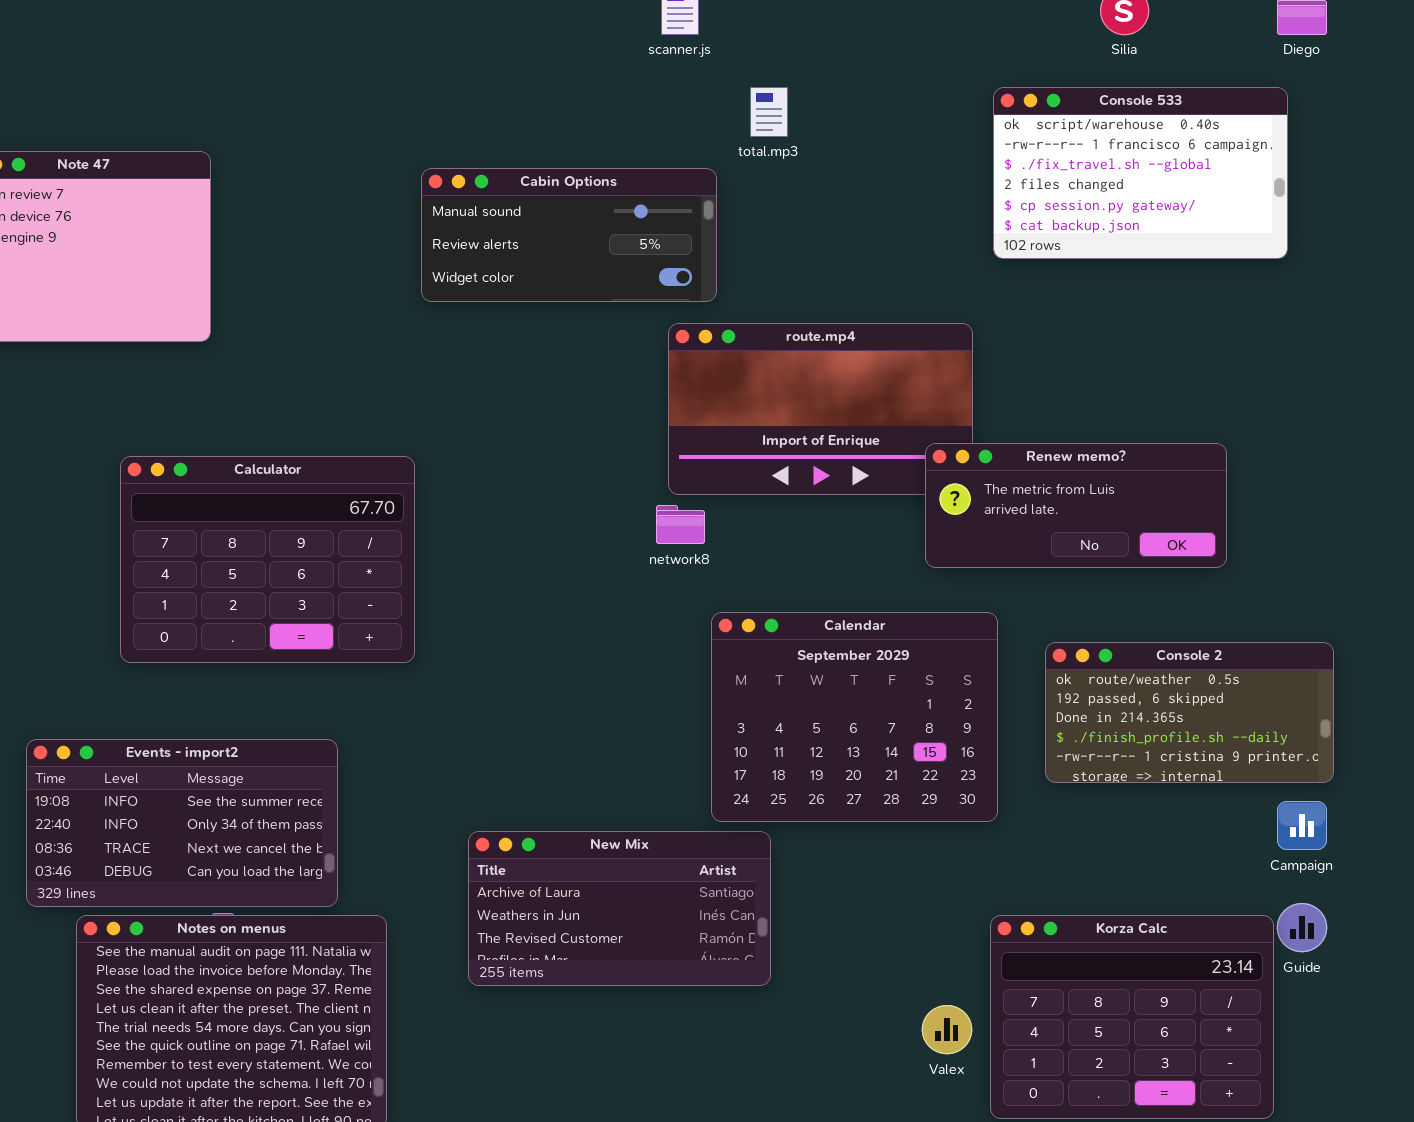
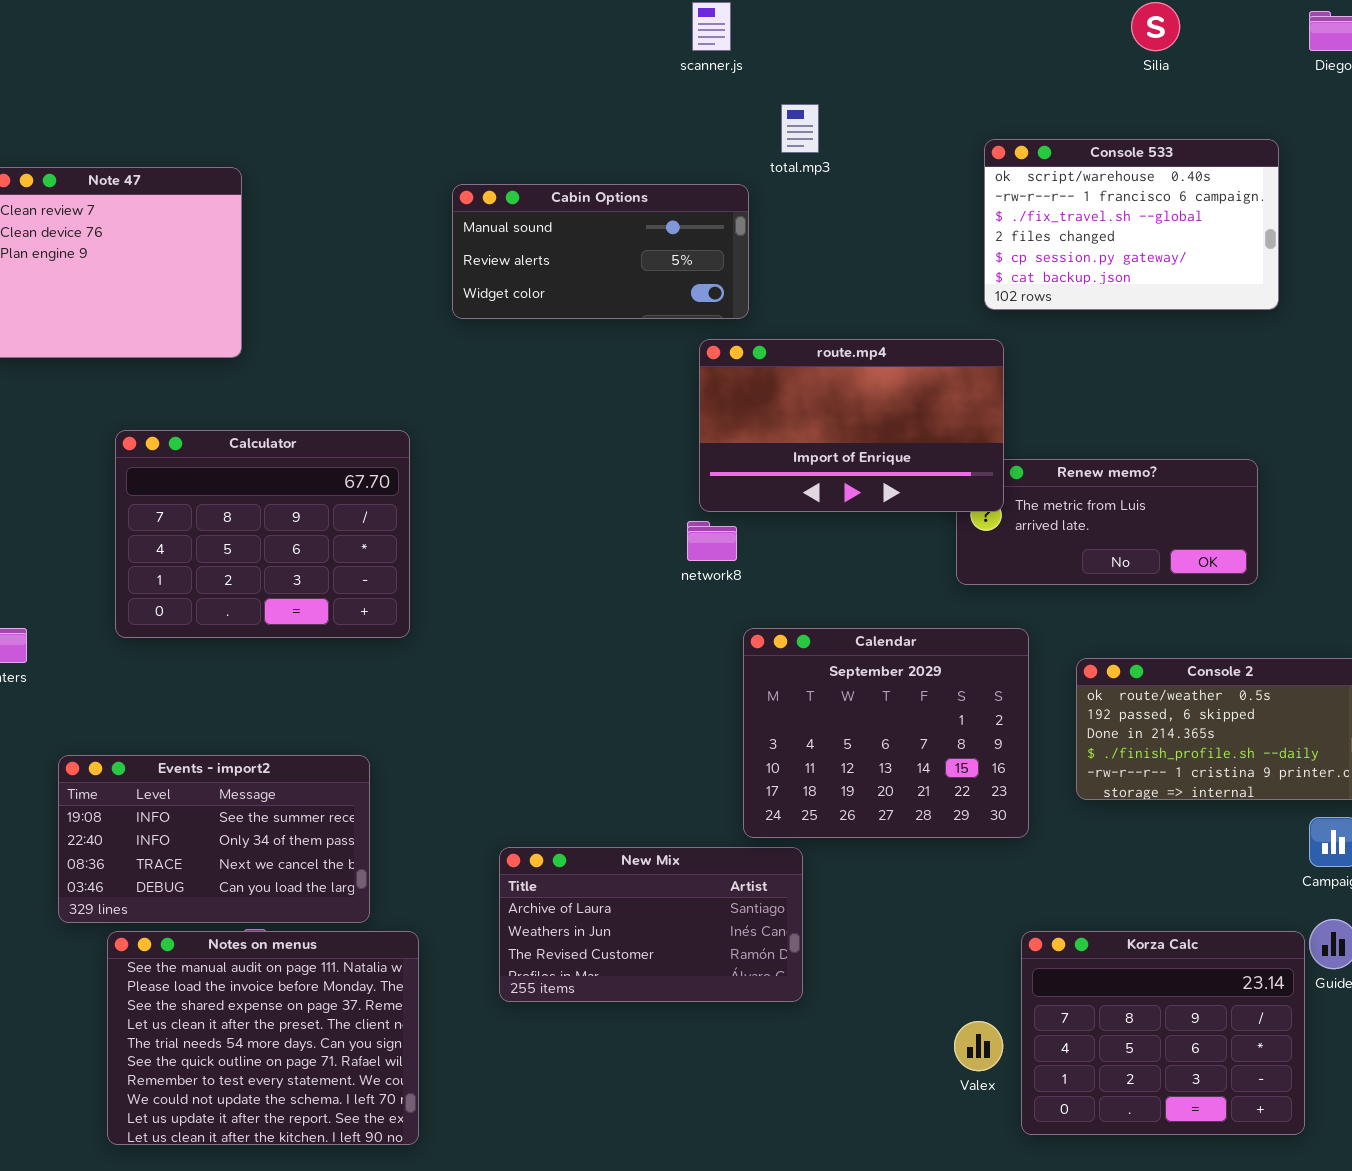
Console 533: [993,87,1288,259] -> [984,139,1279,310], moved
route.mp4: [668,323,973,495] -> [699,339,1004,512], raised
Calculator: [120,456,415,663] -> [115,430,410,638], moved

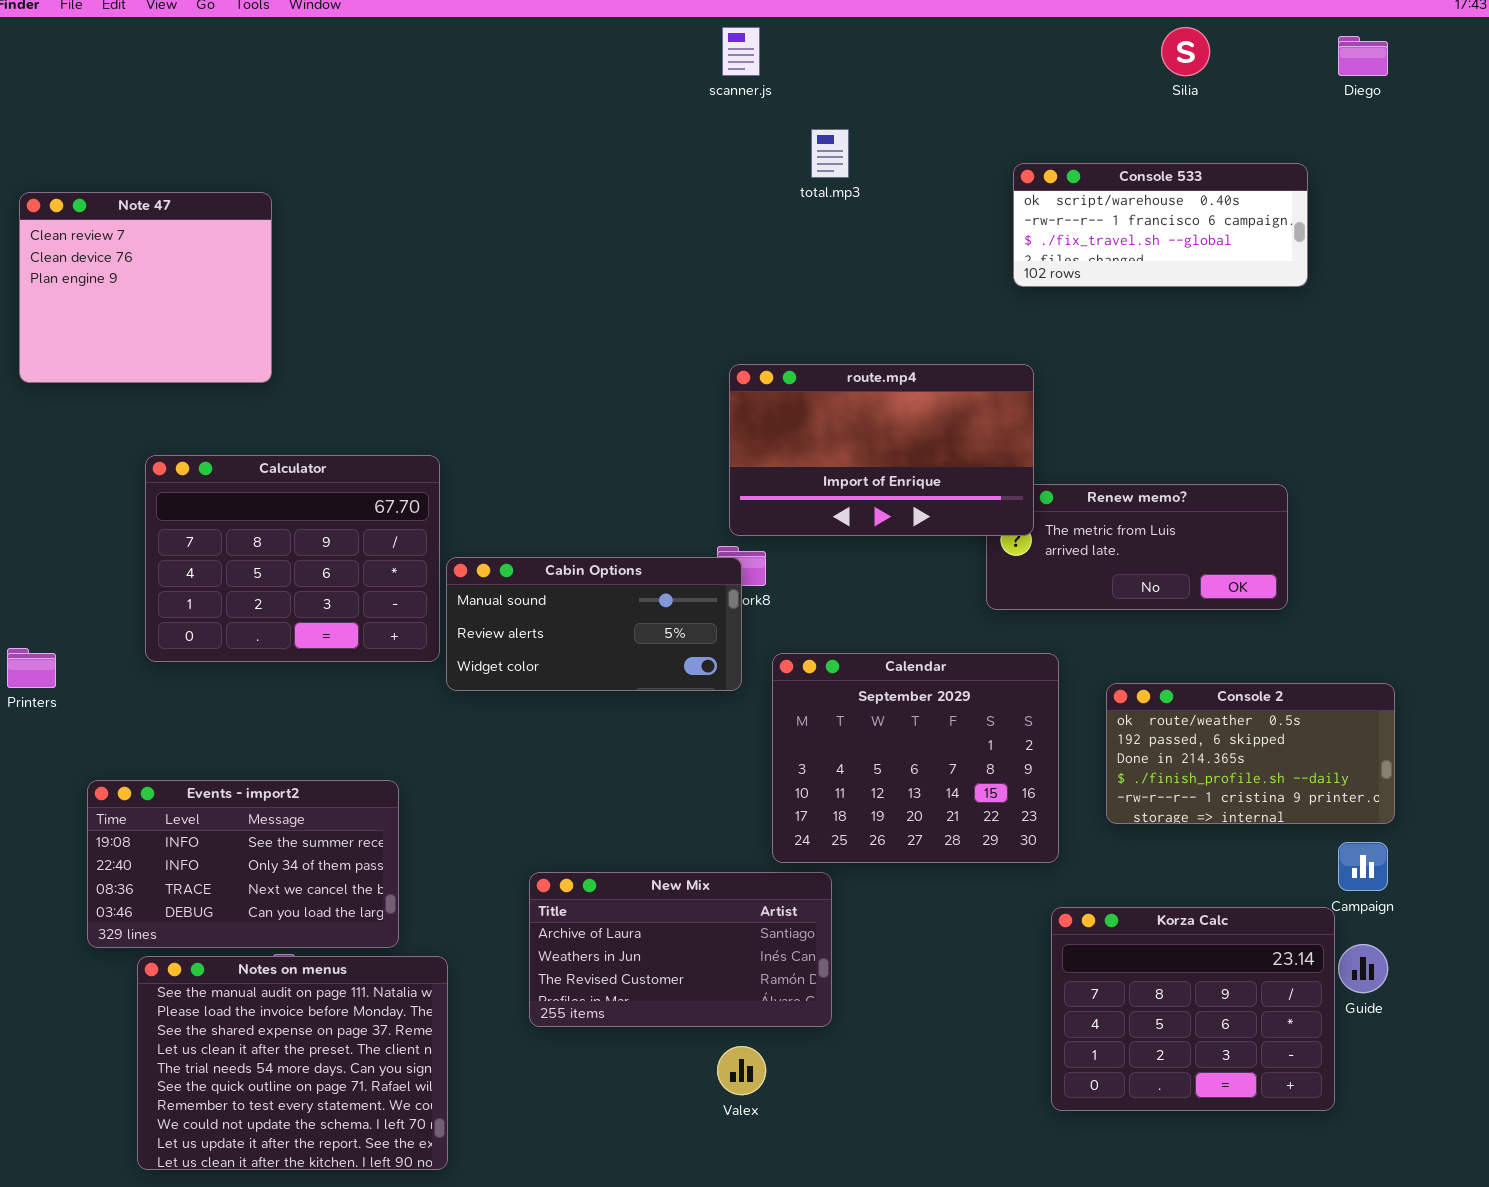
Console 533: [984,139,1279,310] -> [1013,163,1308,287], resized
Cabin Options: [452,184,749,319] -> [446,557,742,691], moved
Korza Calc: [1021,931,1305,1135] -> [1051,907,1335,1111], moved
Valex: [954,1021,1003,1071] -> [717,1046,766,1095], moved

